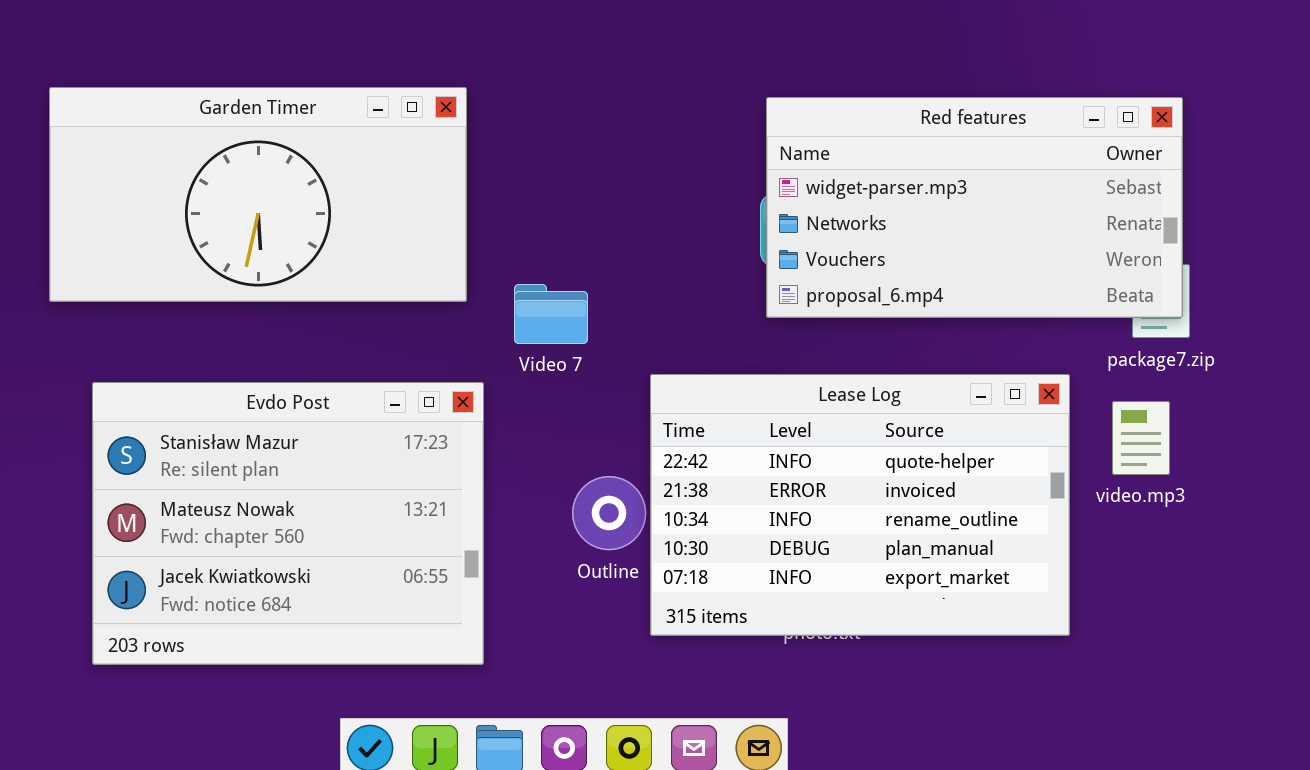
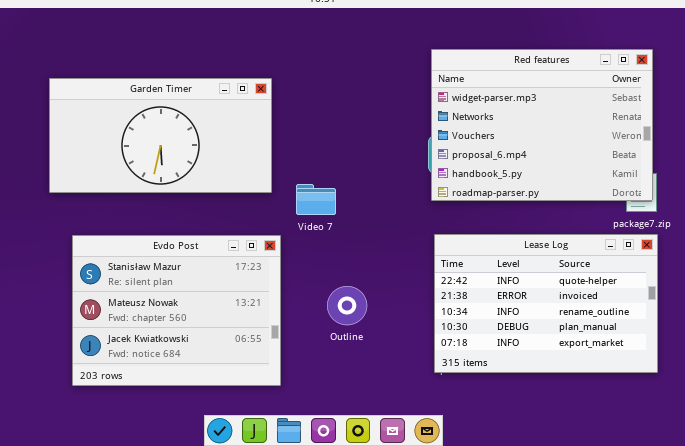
Red features: [766,97,1183,318] -> [431,49,653,201], resized
Lease Log: [650,374,1070,636] -> [434,234,658,373], moved

